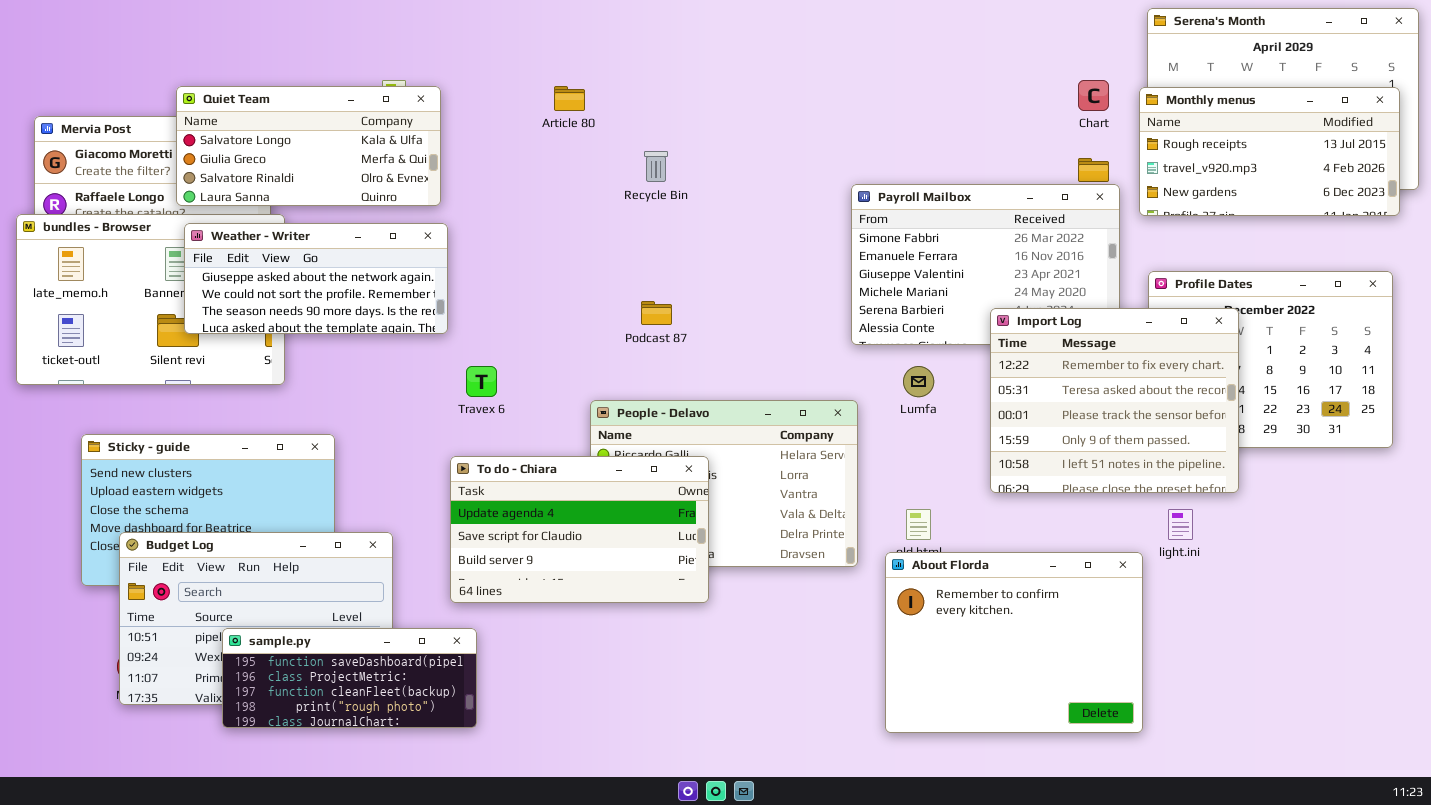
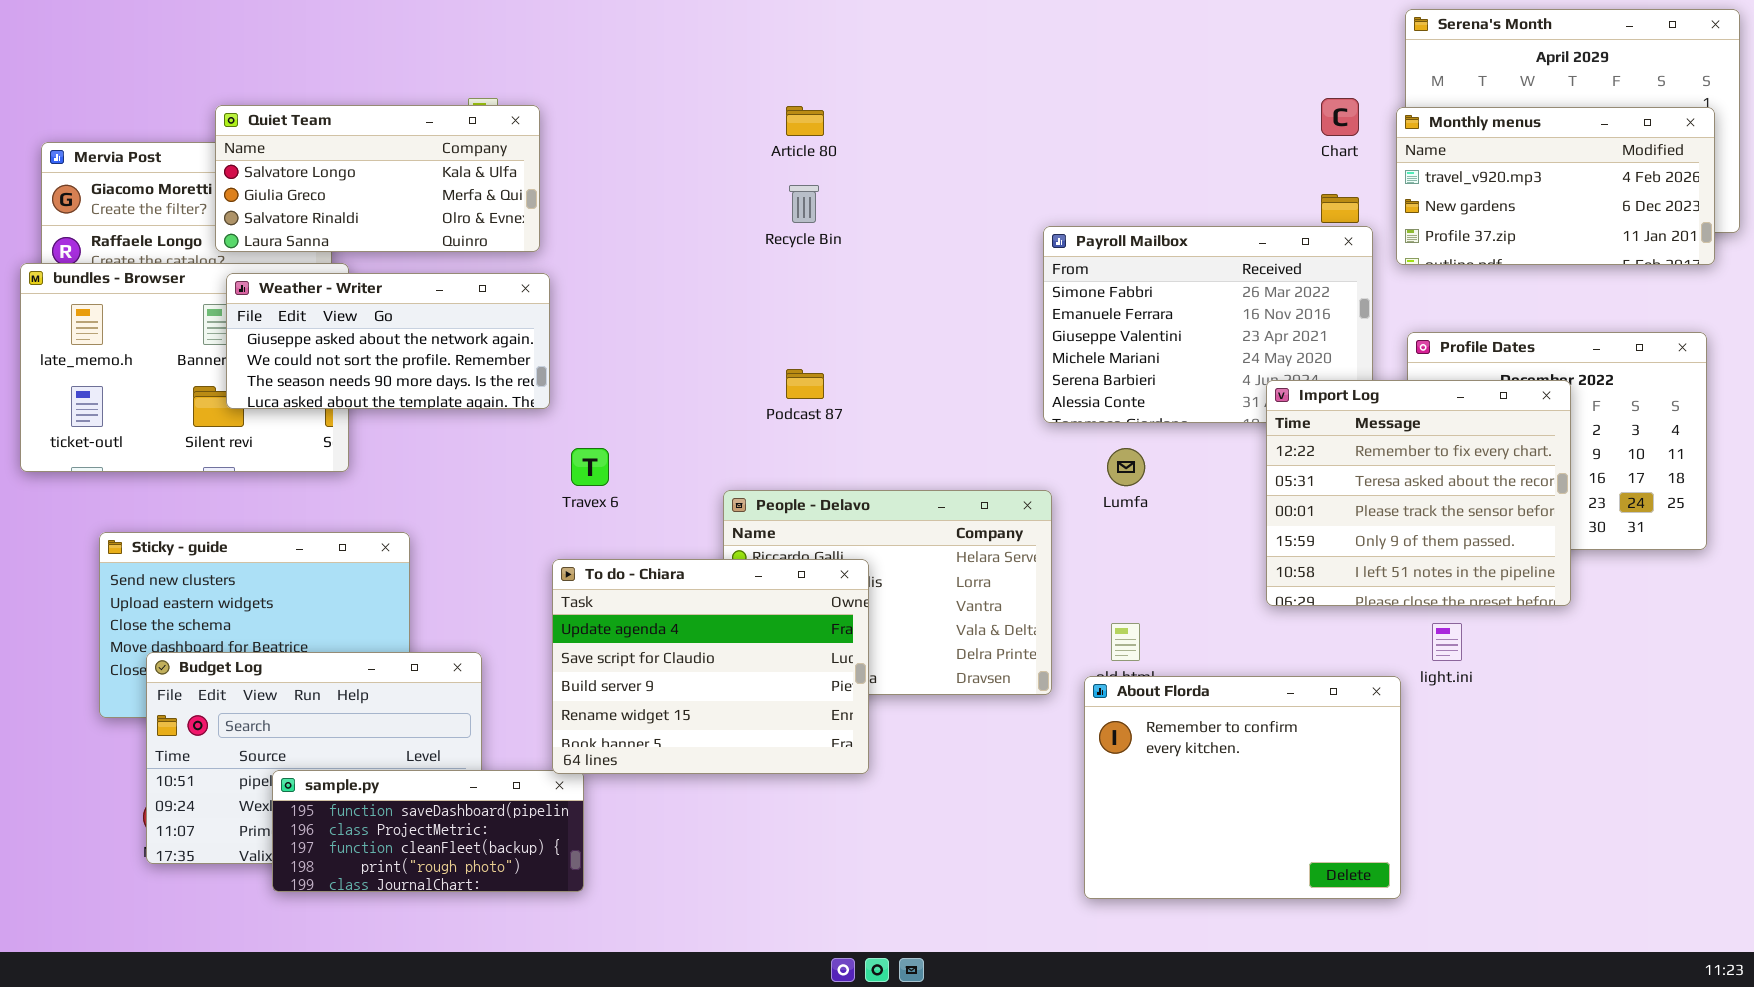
Article 80: [554,86,585,111] -> [786,106,824,136], moved
Monthly menus: [1139,87,1400,216] -> [1396,107,1715,265], scrolled down 1 row
Import Log: [990,308,1239,493] -> [1266,380,1571,606], moved
To do - Chiara: [450,456,709,603] -> [552,559,869,774], resized

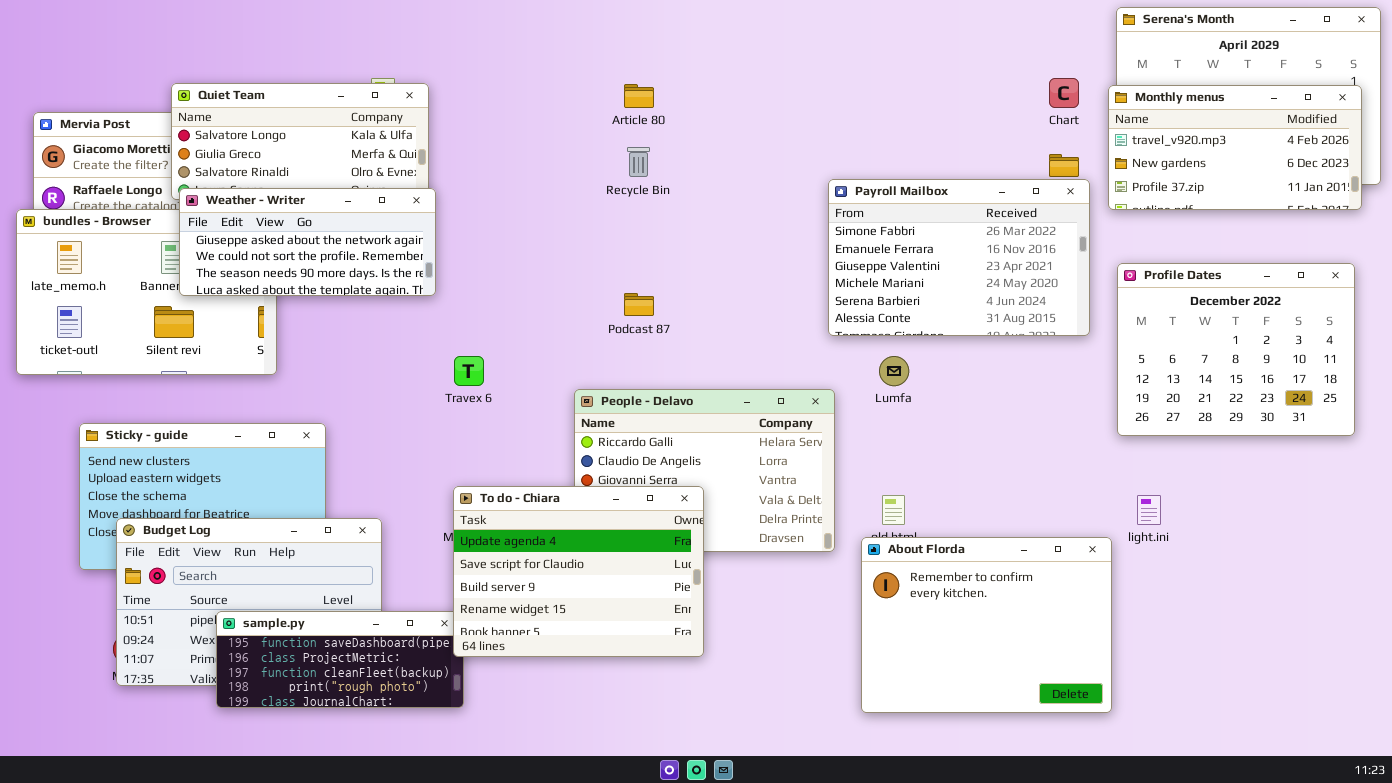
Weather - Writer: [226,273,550,409] -> [179,188,436,296], moved
Import Log: [1266,380,1571,606] -> none, closed
To do - Chiara: [552,559,869,774] -> [453,486,704,657], moved

